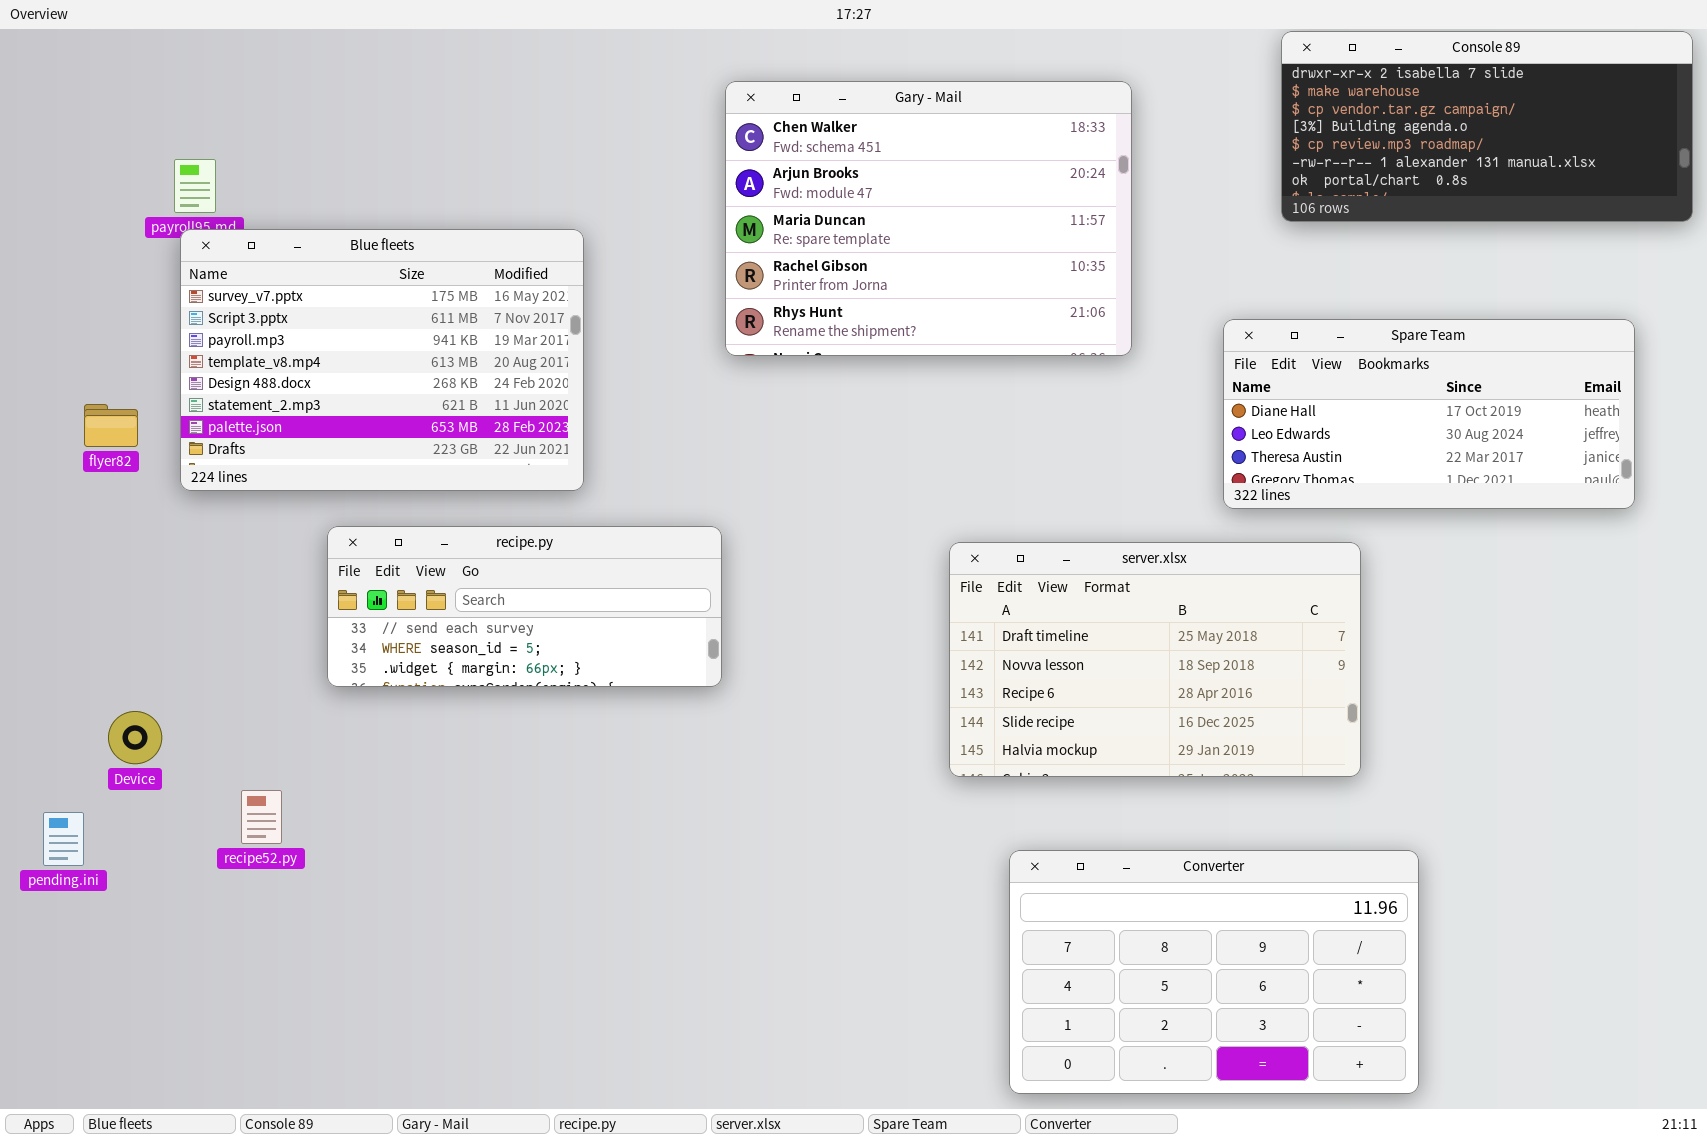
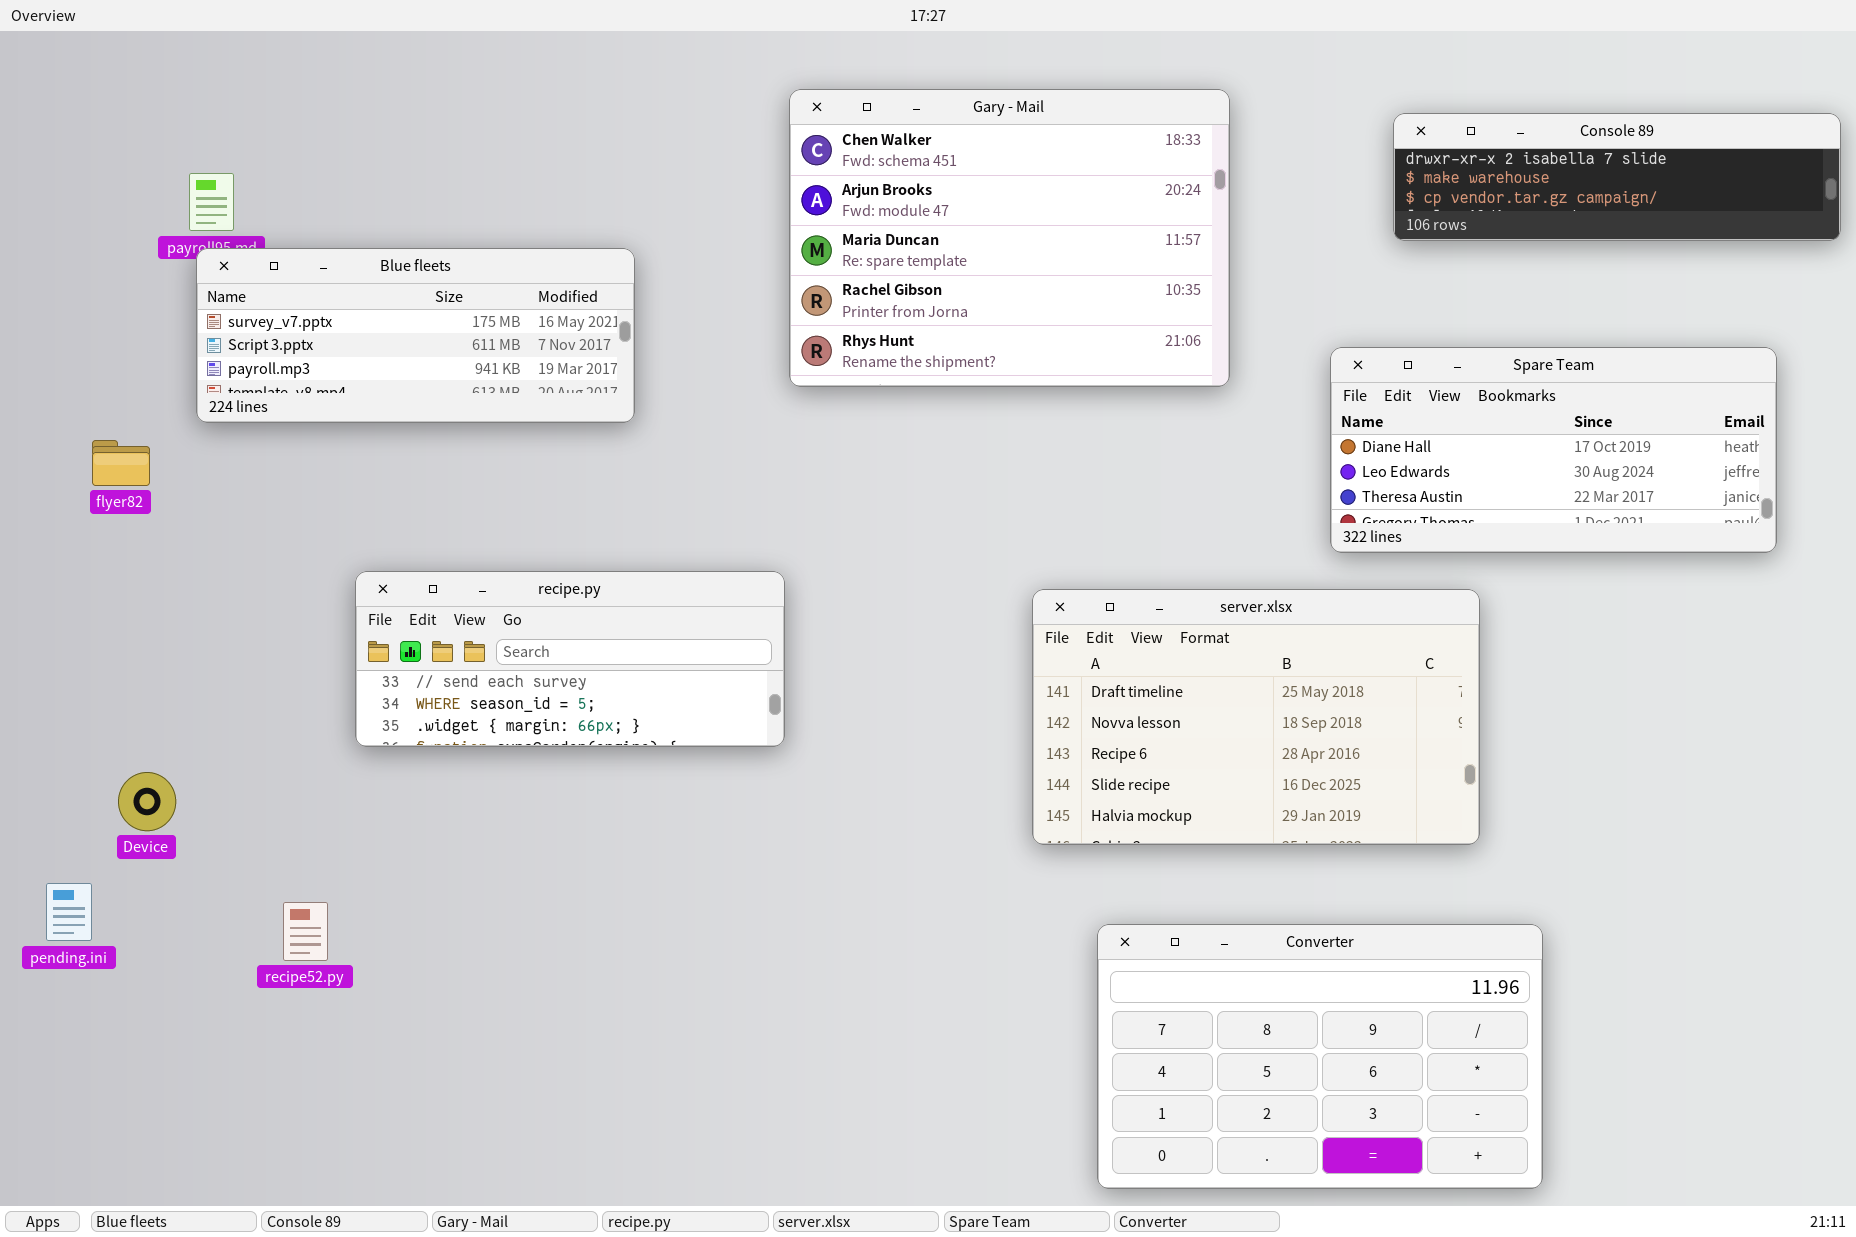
Console 89: [1281,31,1693,222] -> [1393,113,1841,241], resized
Blue fleets: [180,229,584,491] -> [196,248,635,423], resized
recipe52.py: [241,790,282,844] -> [283,902,328,961], moved

